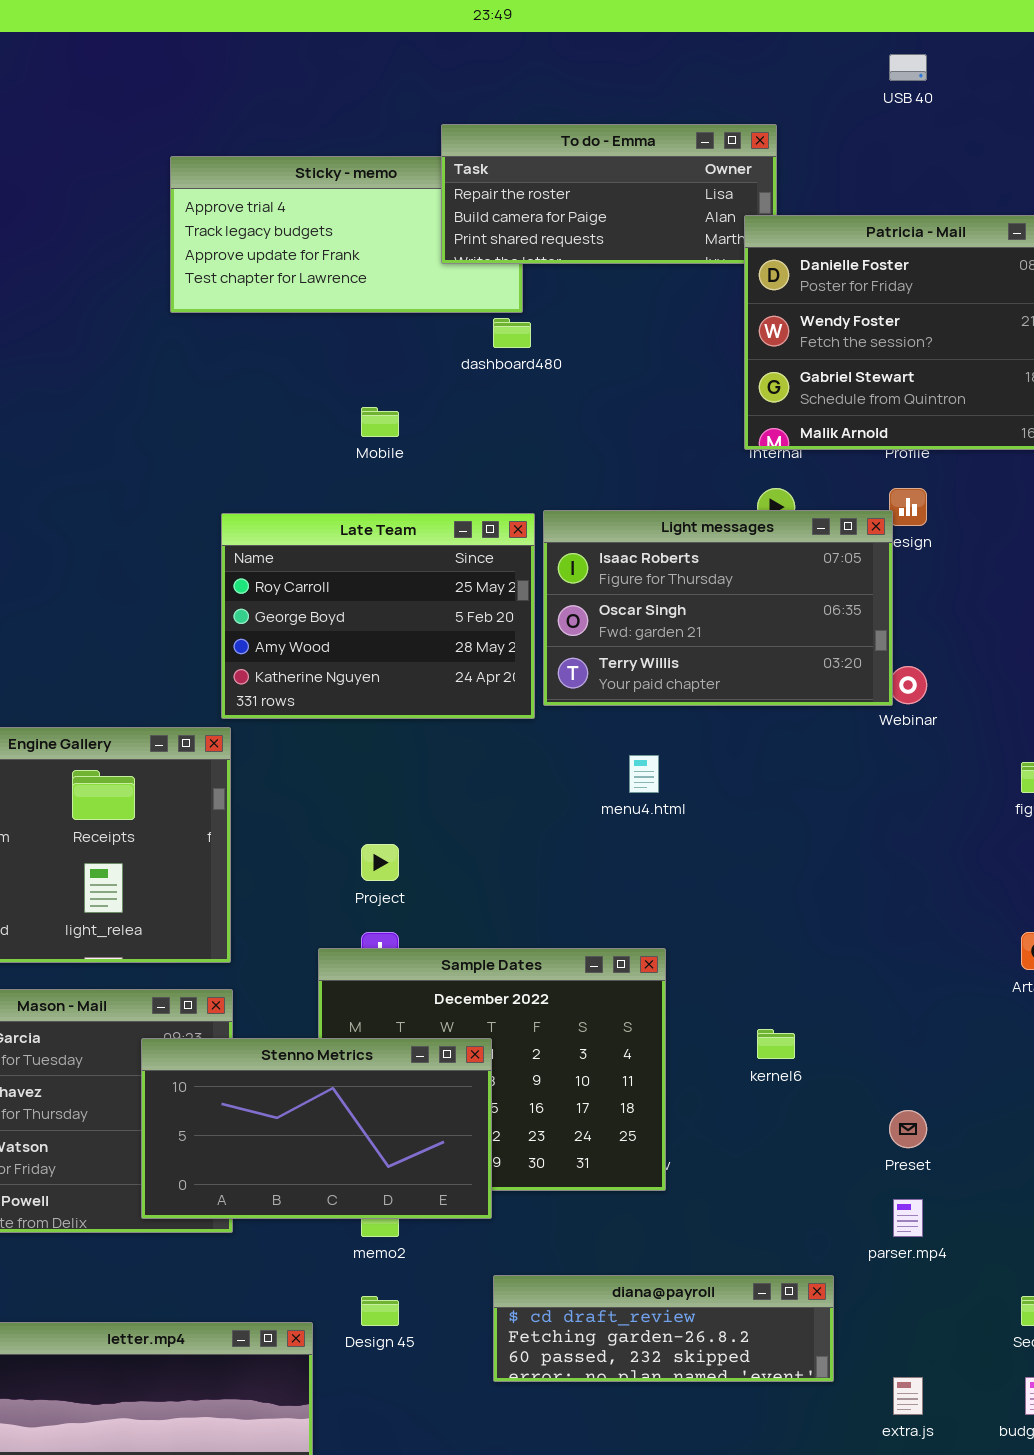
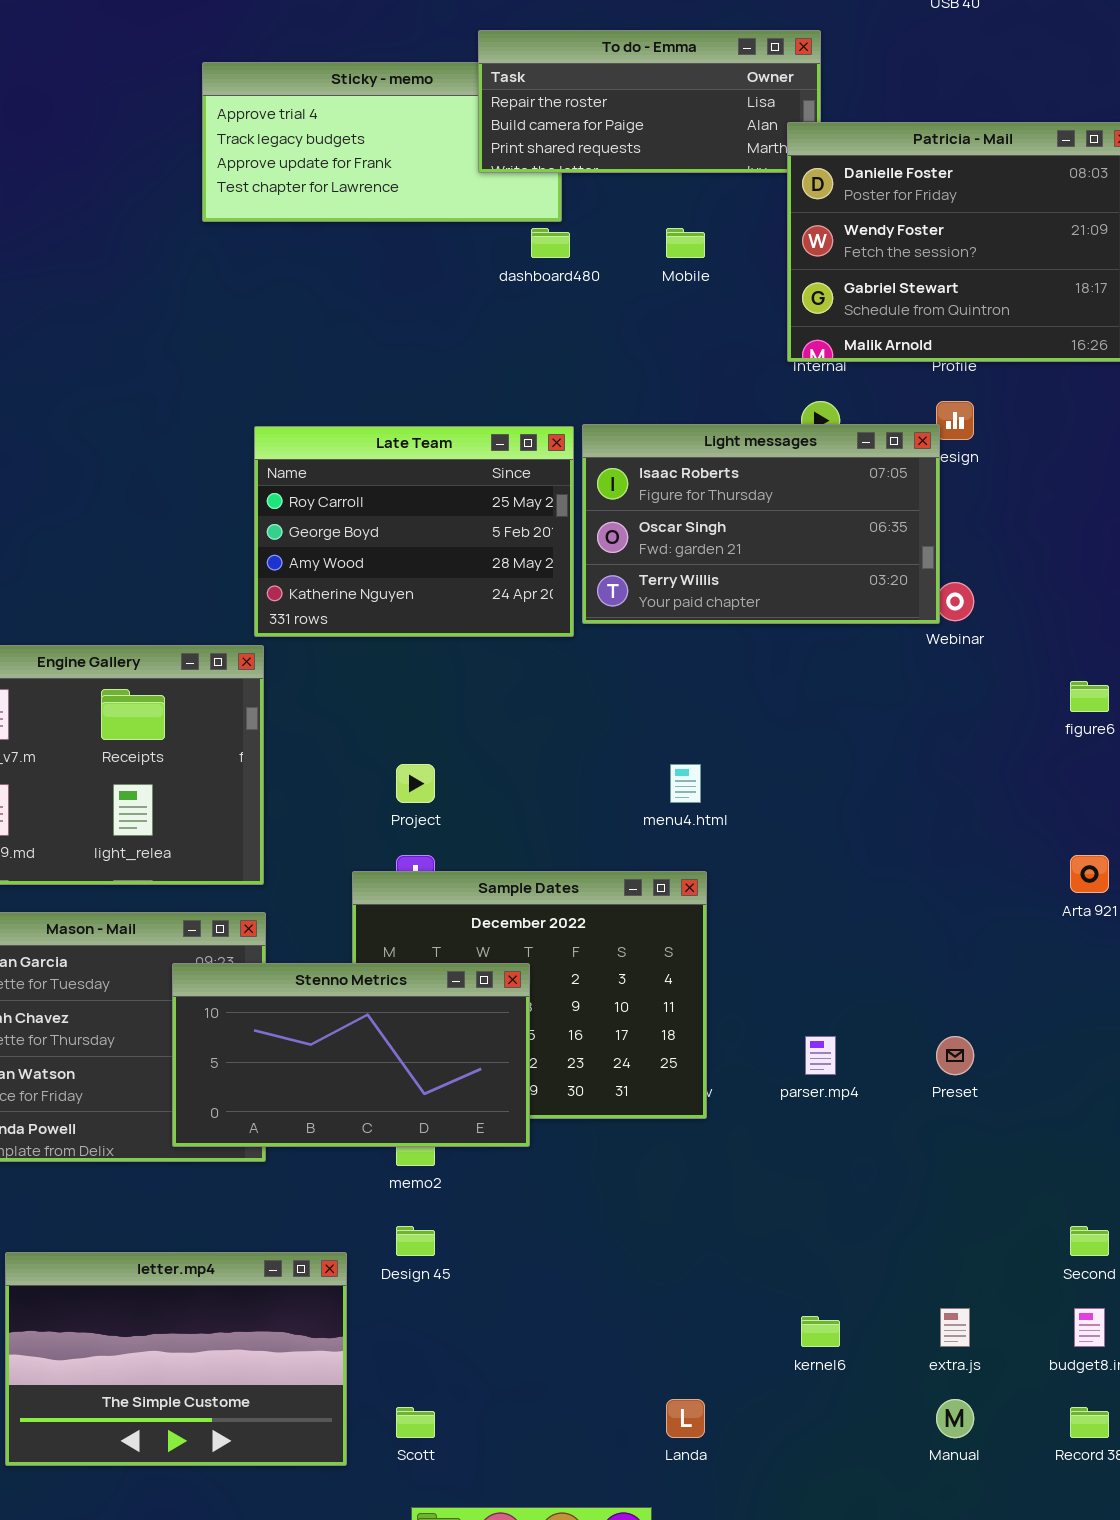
Mobile: [361,407,399,437] -> [666,228,705,258], moved
menu4.html: [629,755,659,793] -> [670,764,701,803], moved
kernel6: [757,1029,795,1059] -> [801,1316,840,1347], moved
parser.mp4: [893,1199,923,1237] -> [805,1036,836,1075], moved
diana@payroll: [493,1275,834,1382] -> none, closed

